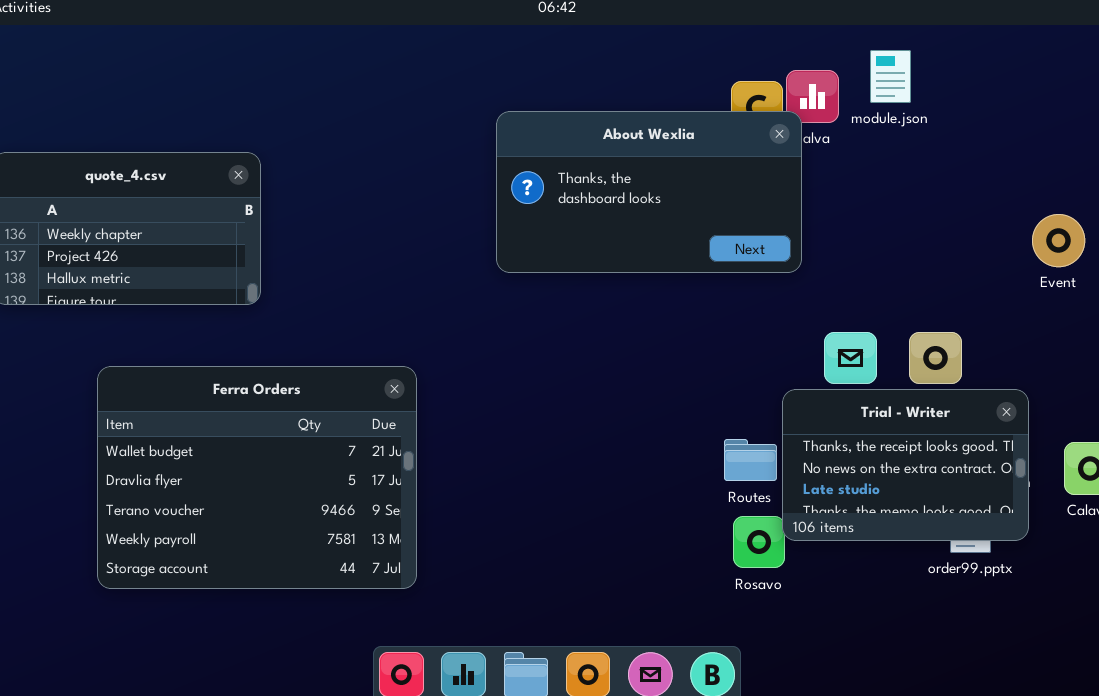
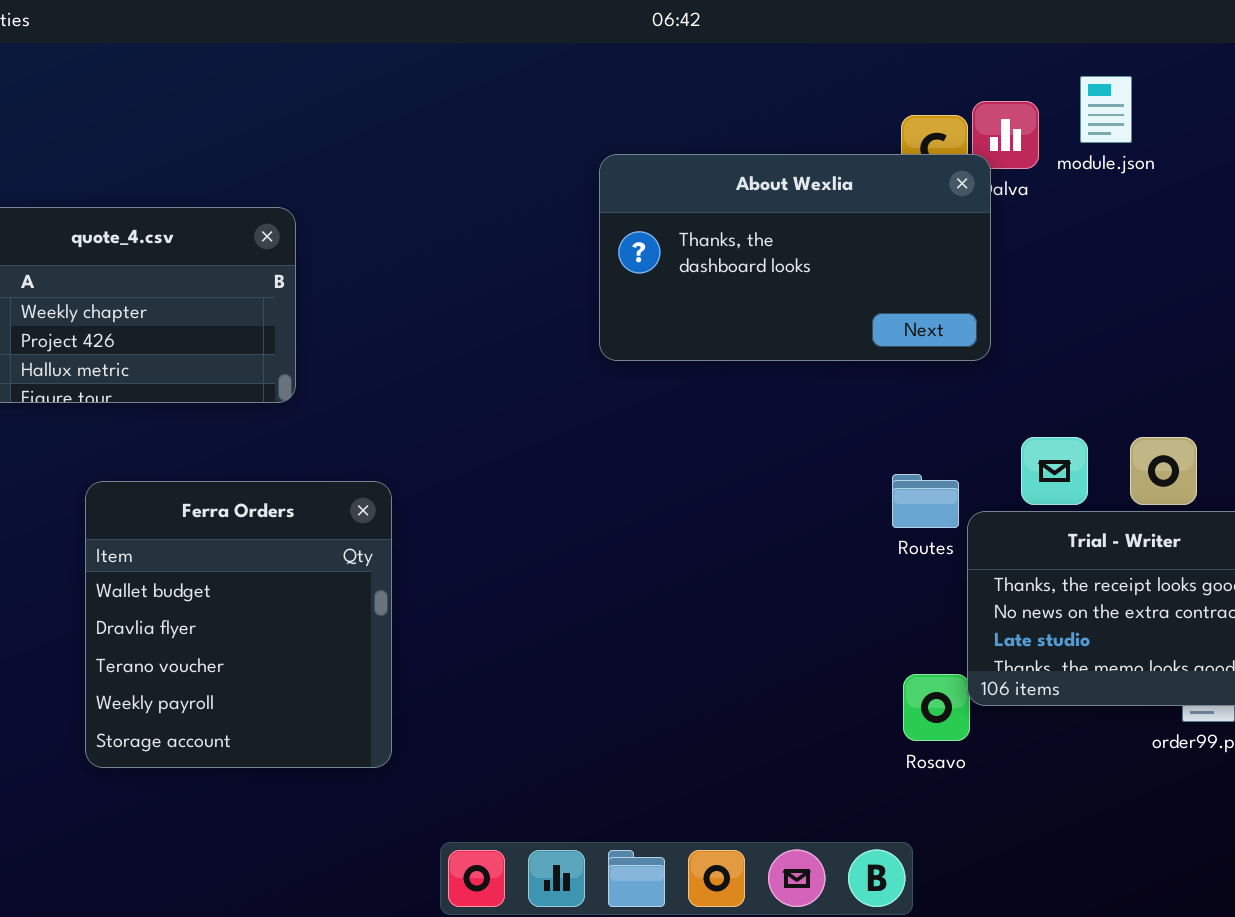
Ferra Orders: [97,366,417,589] -> [85,481,392,768], resized
Routes: [724,439,777,481] -> [892,474,959,528], moved

